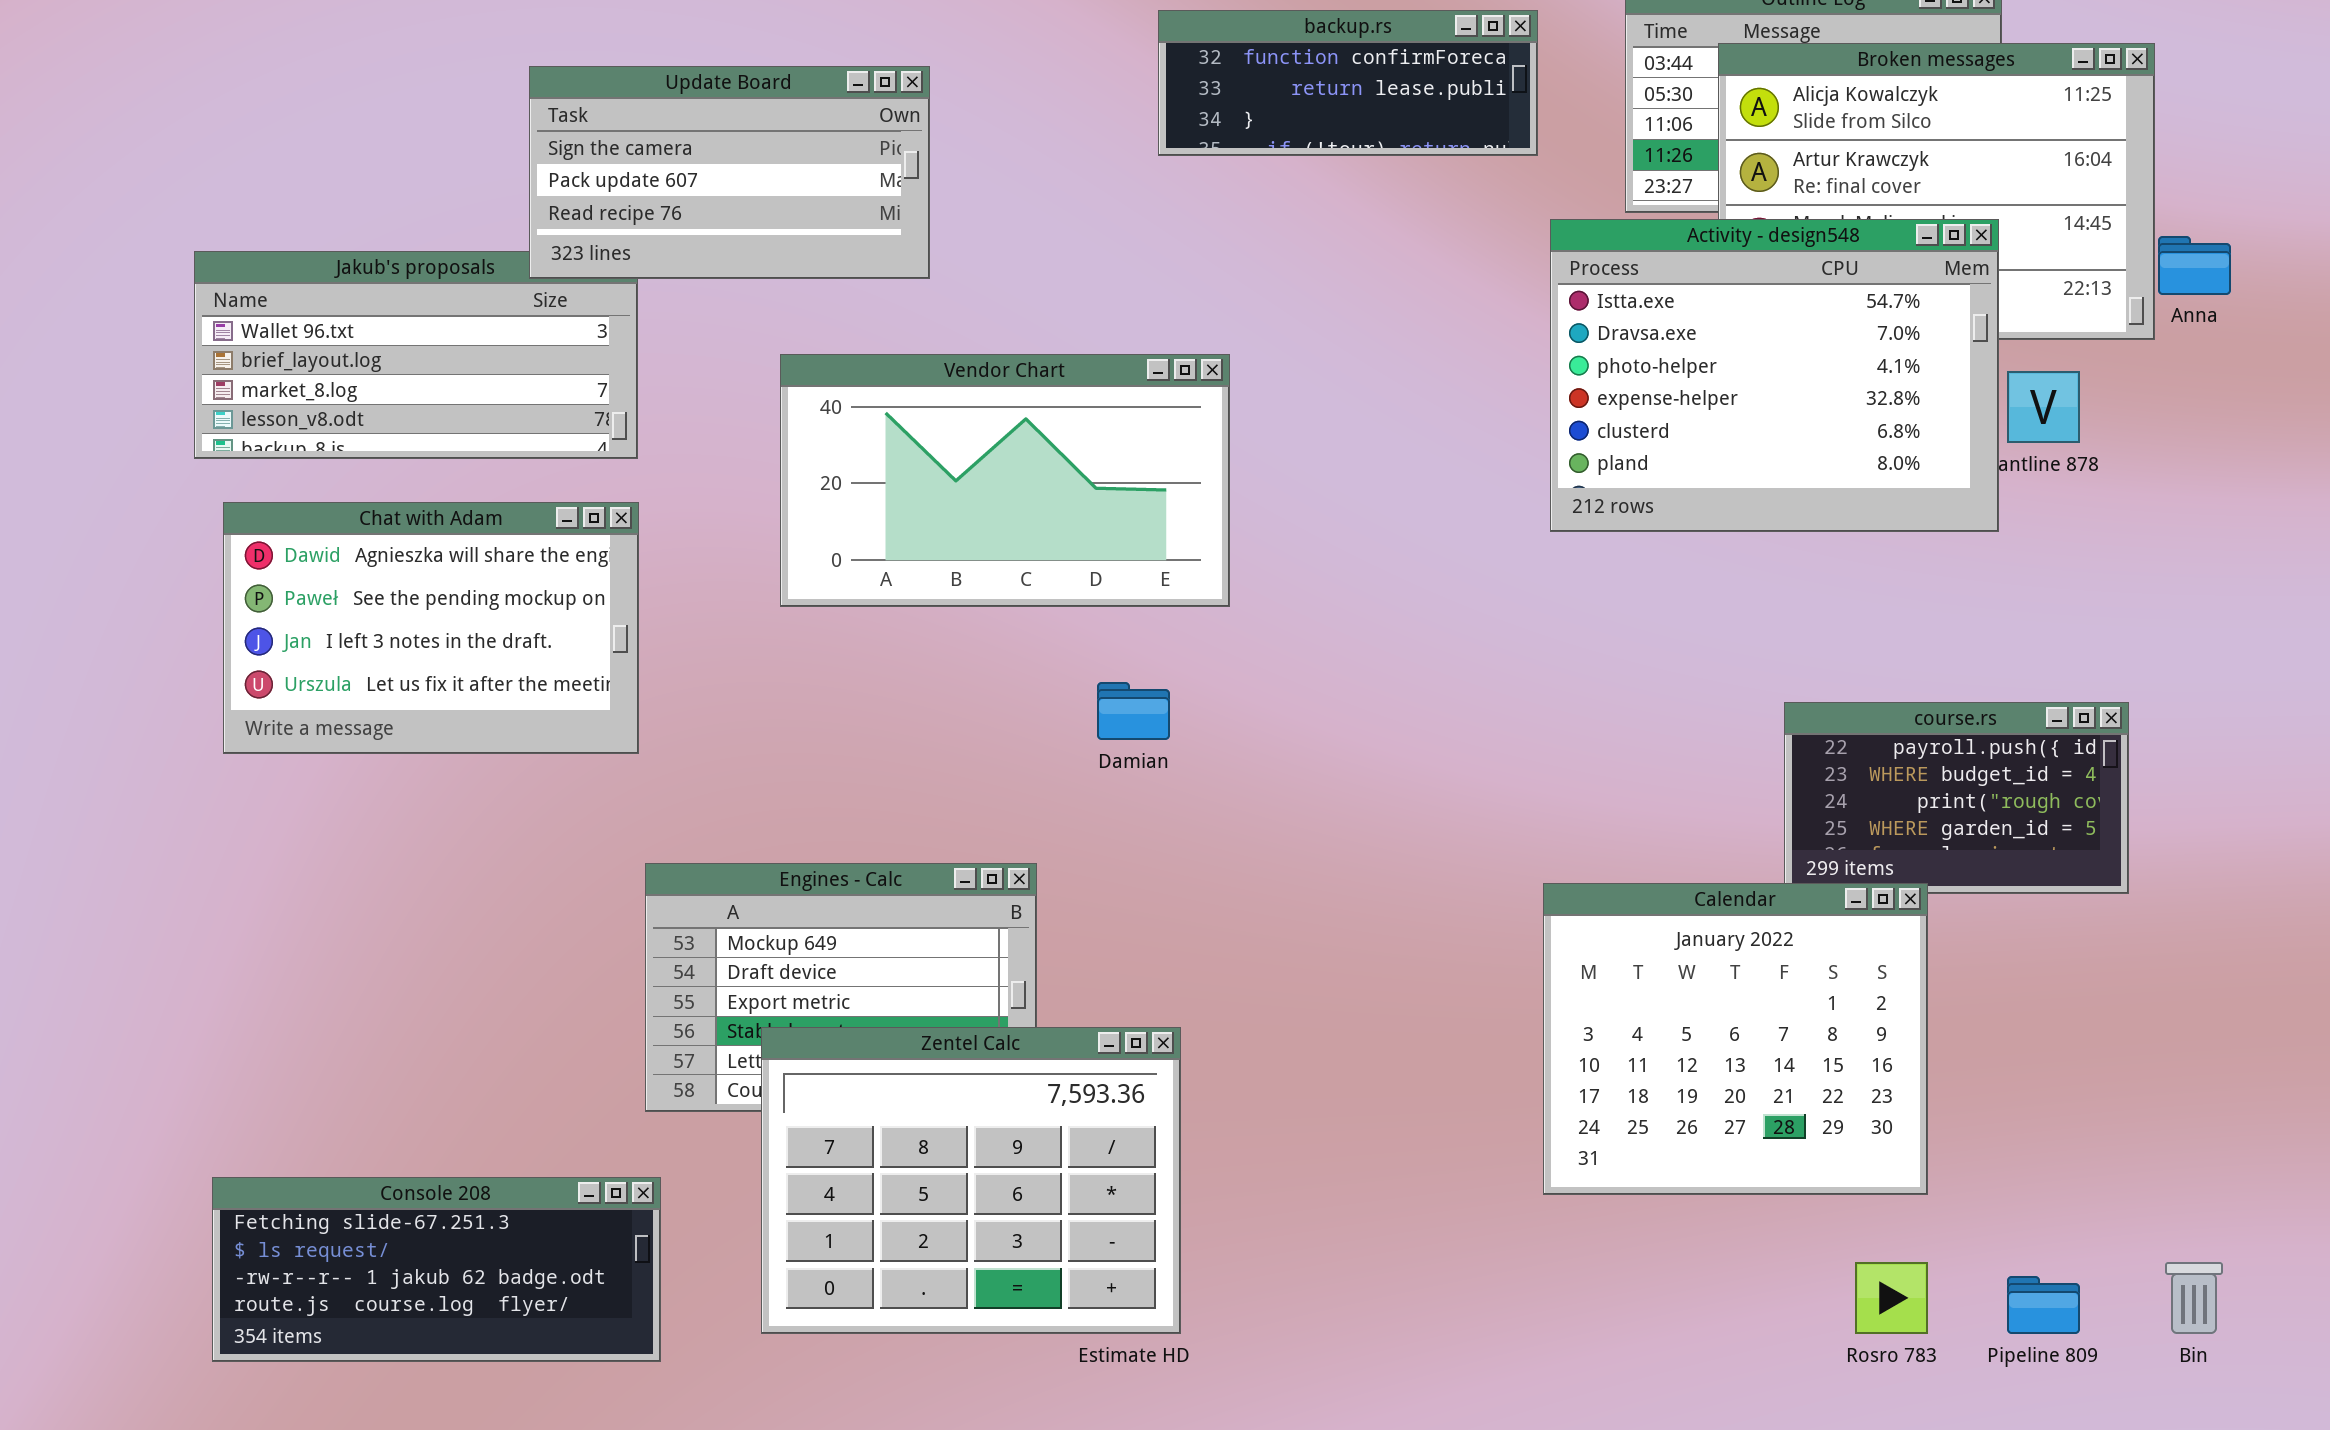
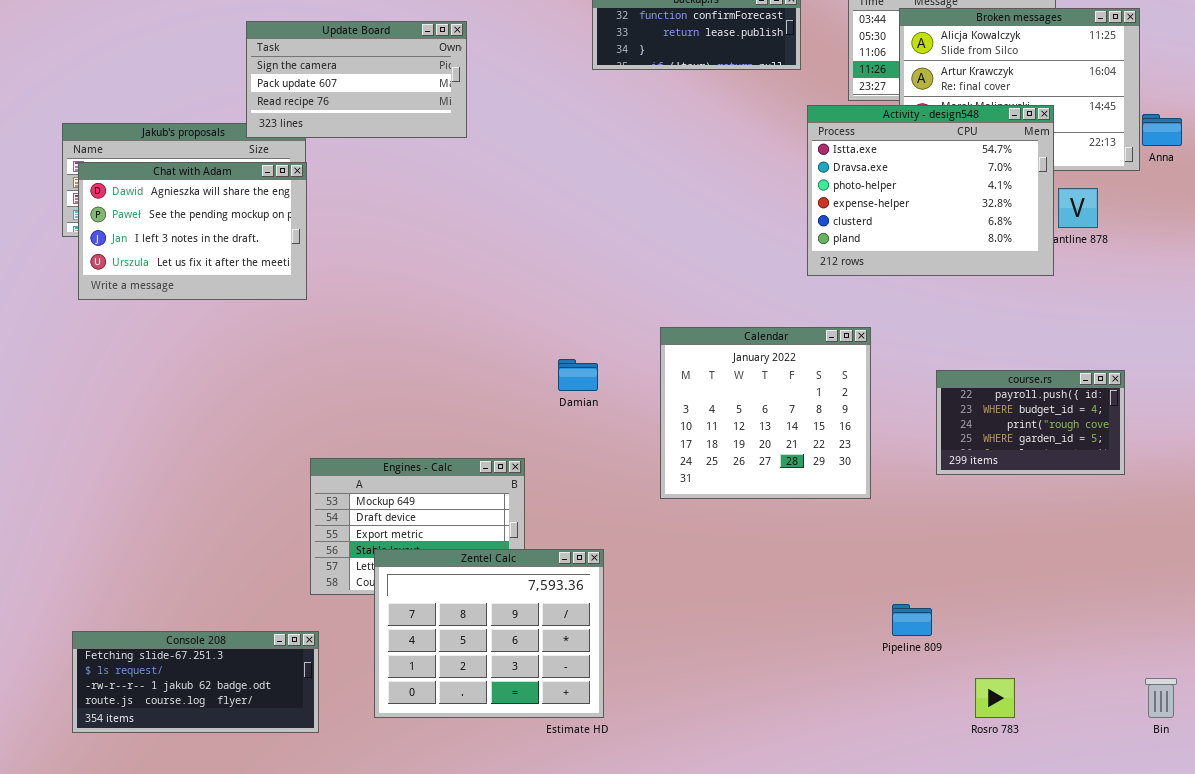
Vendor Chart: [780,354,1230,607] -> none, closed
Chat with Adam: [223,502,639,754] -> [78,162,307,300], moved
Calendar: [1543,883,1928,1195] -> [660,327,871,499], moved
Pipeline 809: [2007,1276,2080,1334] -> [892,604,932,636], moved

